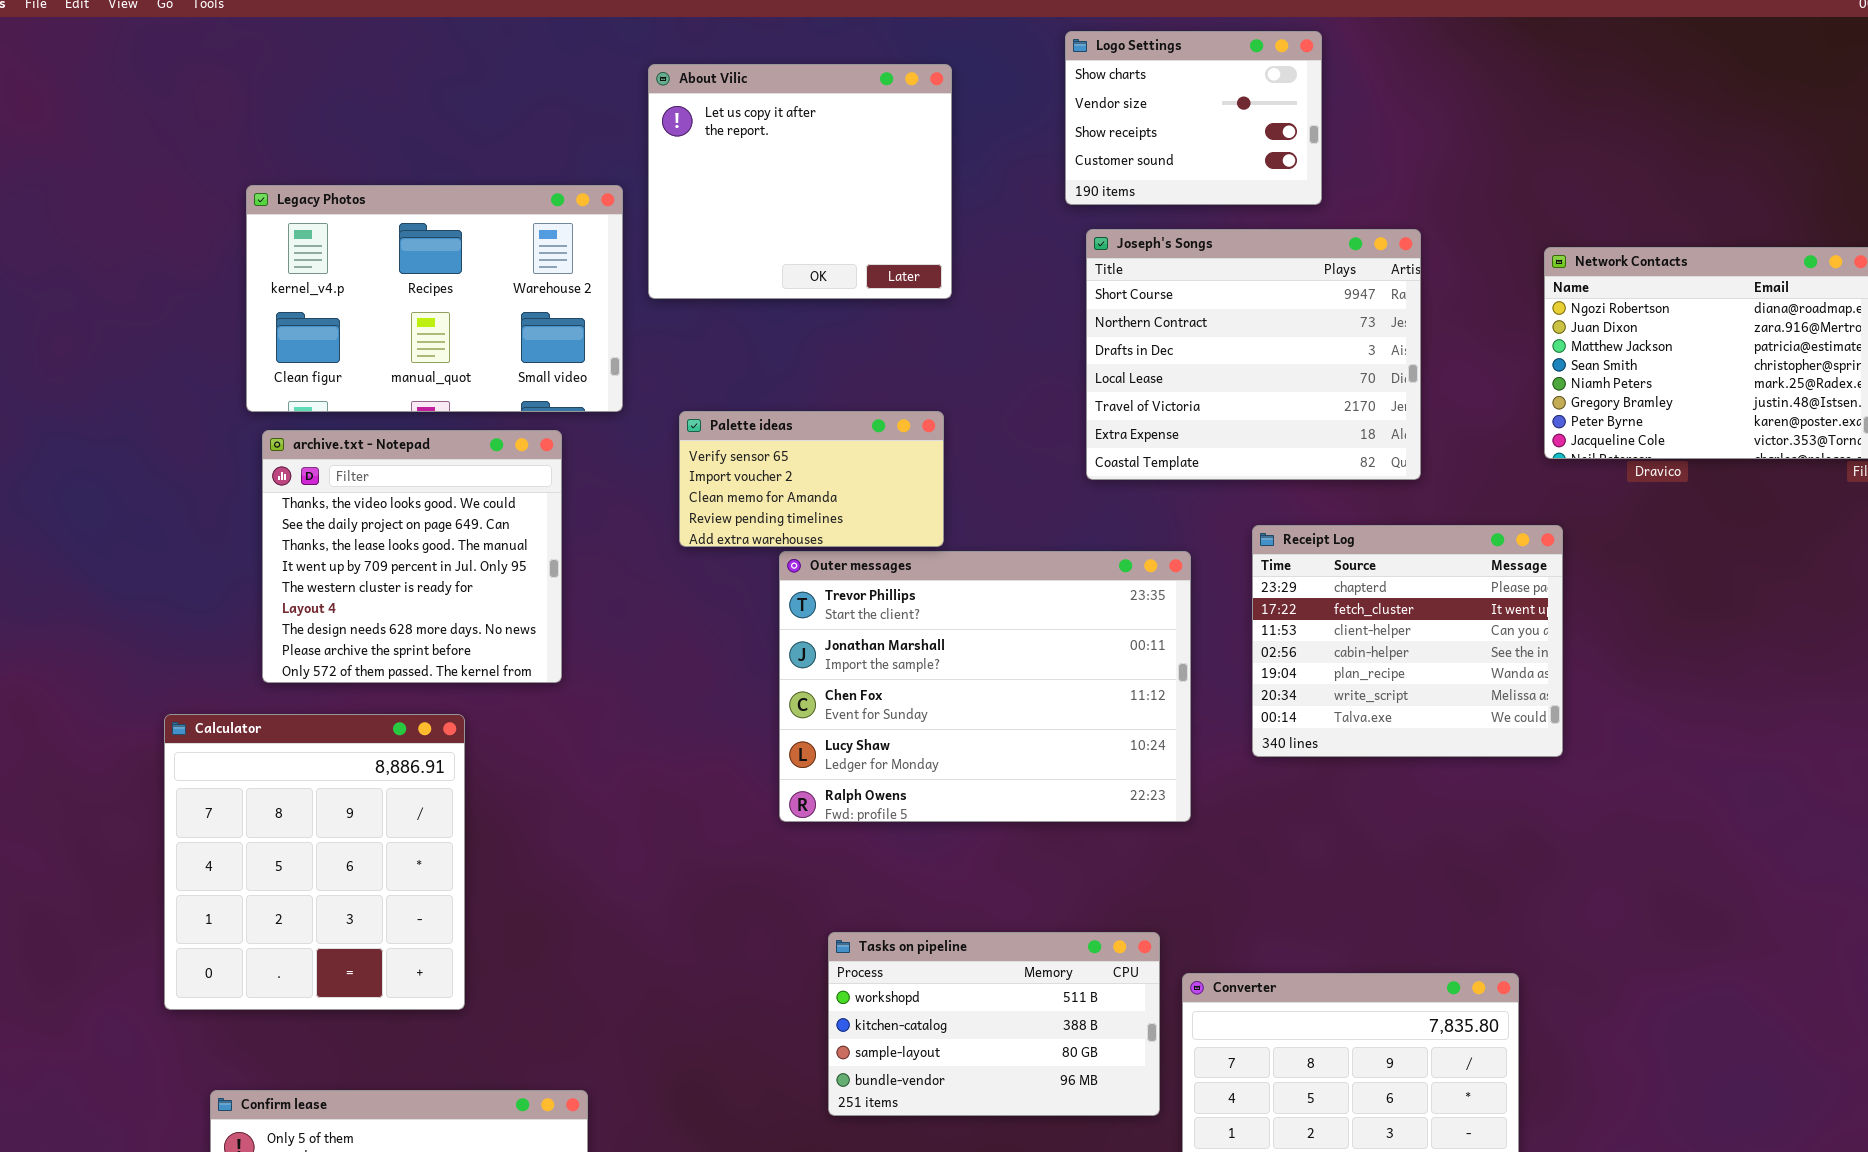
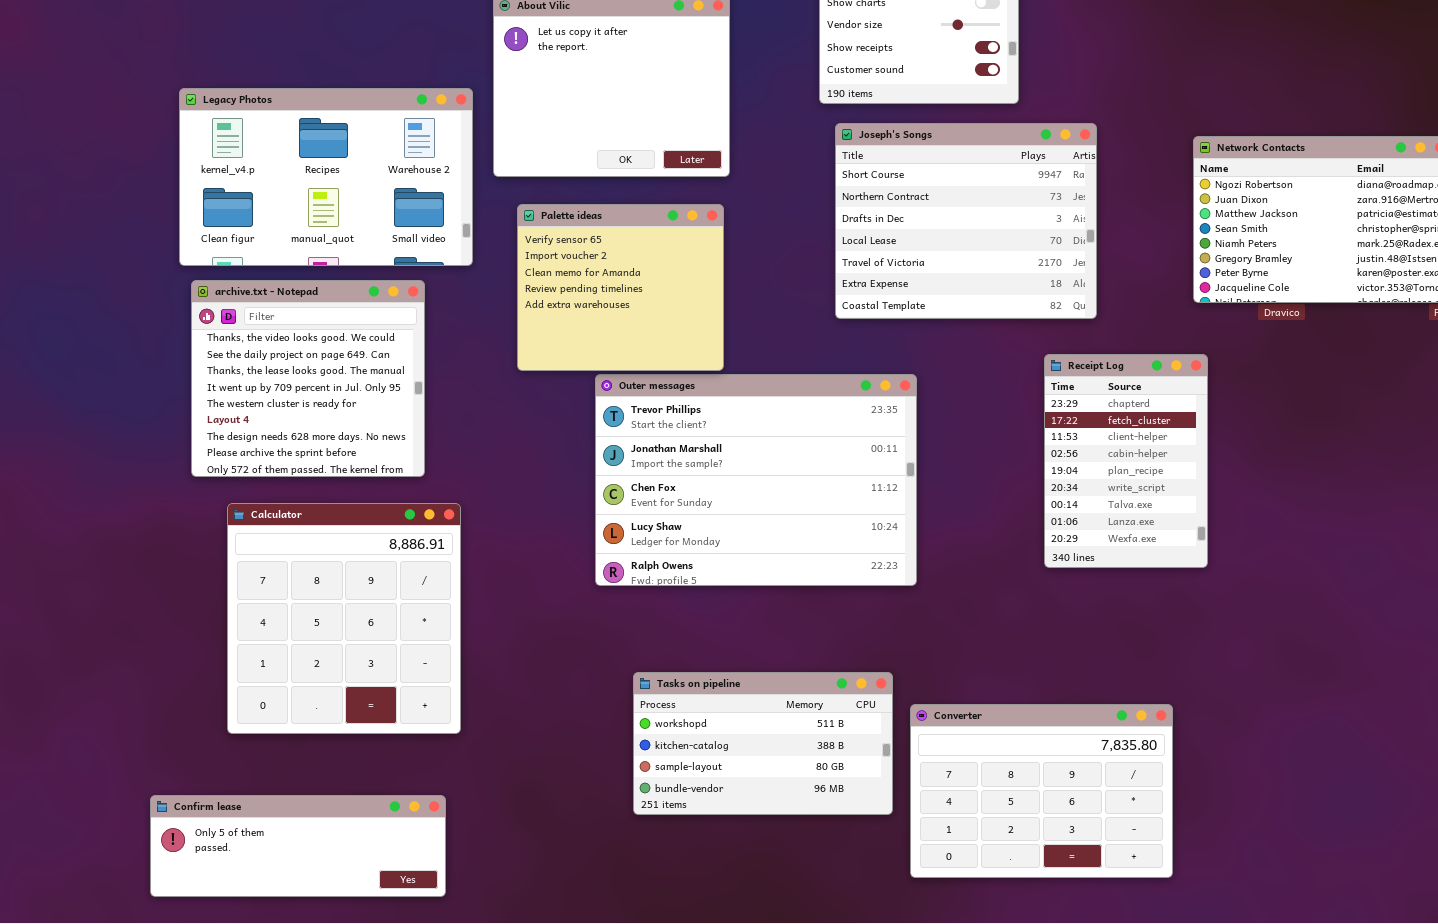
Palette ideas: [679,411,944,547] -> [517,204,724,371], resized
Receipt Log: [1252,525,1563,757] -> [1044,354,1208,568], resized
Calculator: [164,714,465,1010] -> [227,503,461,734], moved

